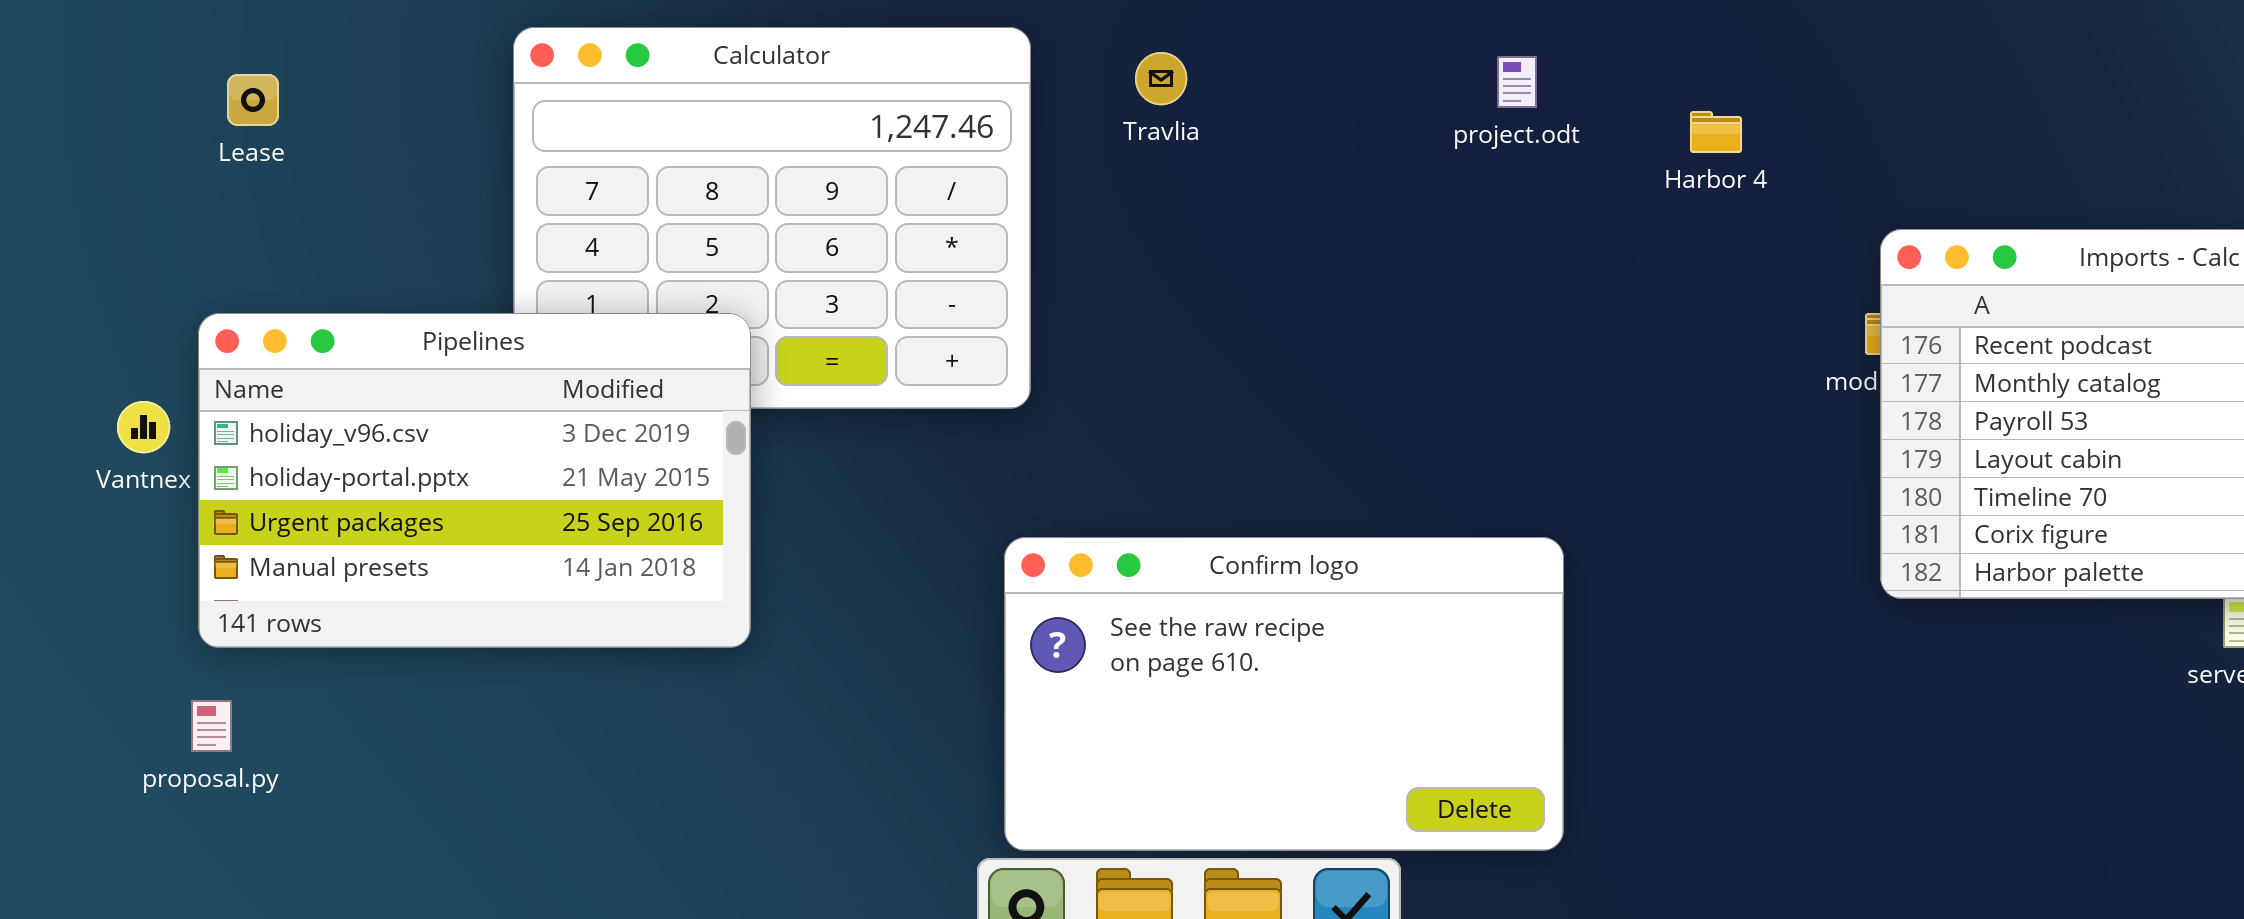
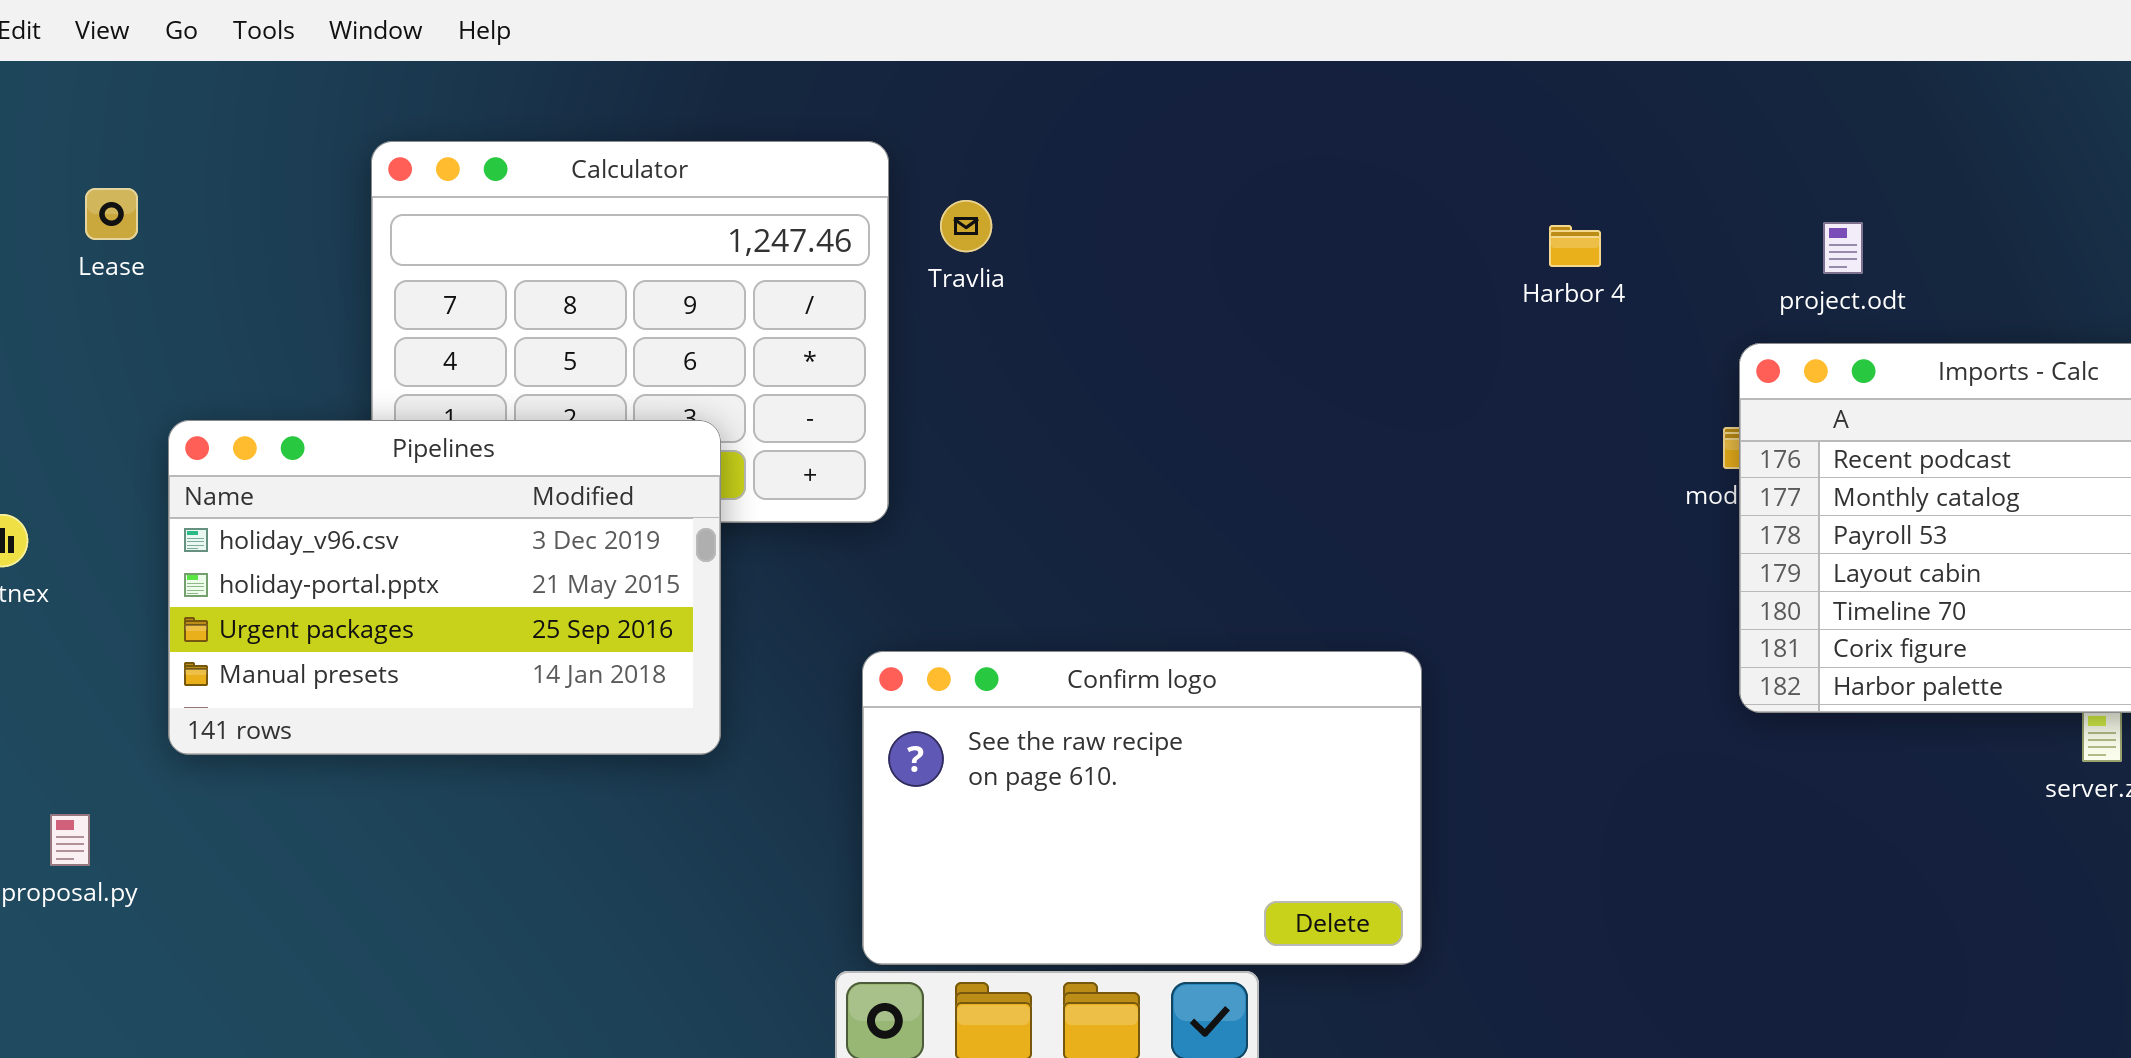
Travlia: [1135,52,1187,105] -> [940,200,992,252], moved
project.odt: [1497,56,1537,108] -> [1823,222,1863,274], moved
Pipelines: [198,313,751,648] -> [168,420,721,755], moved

